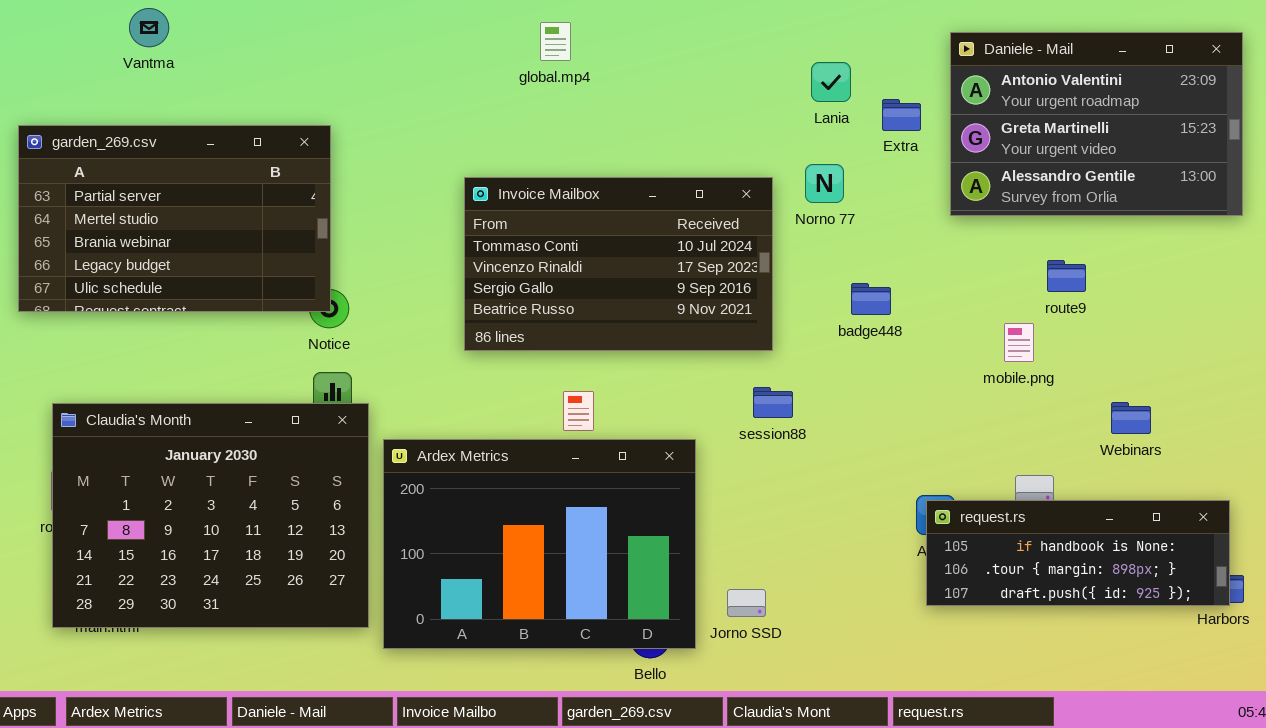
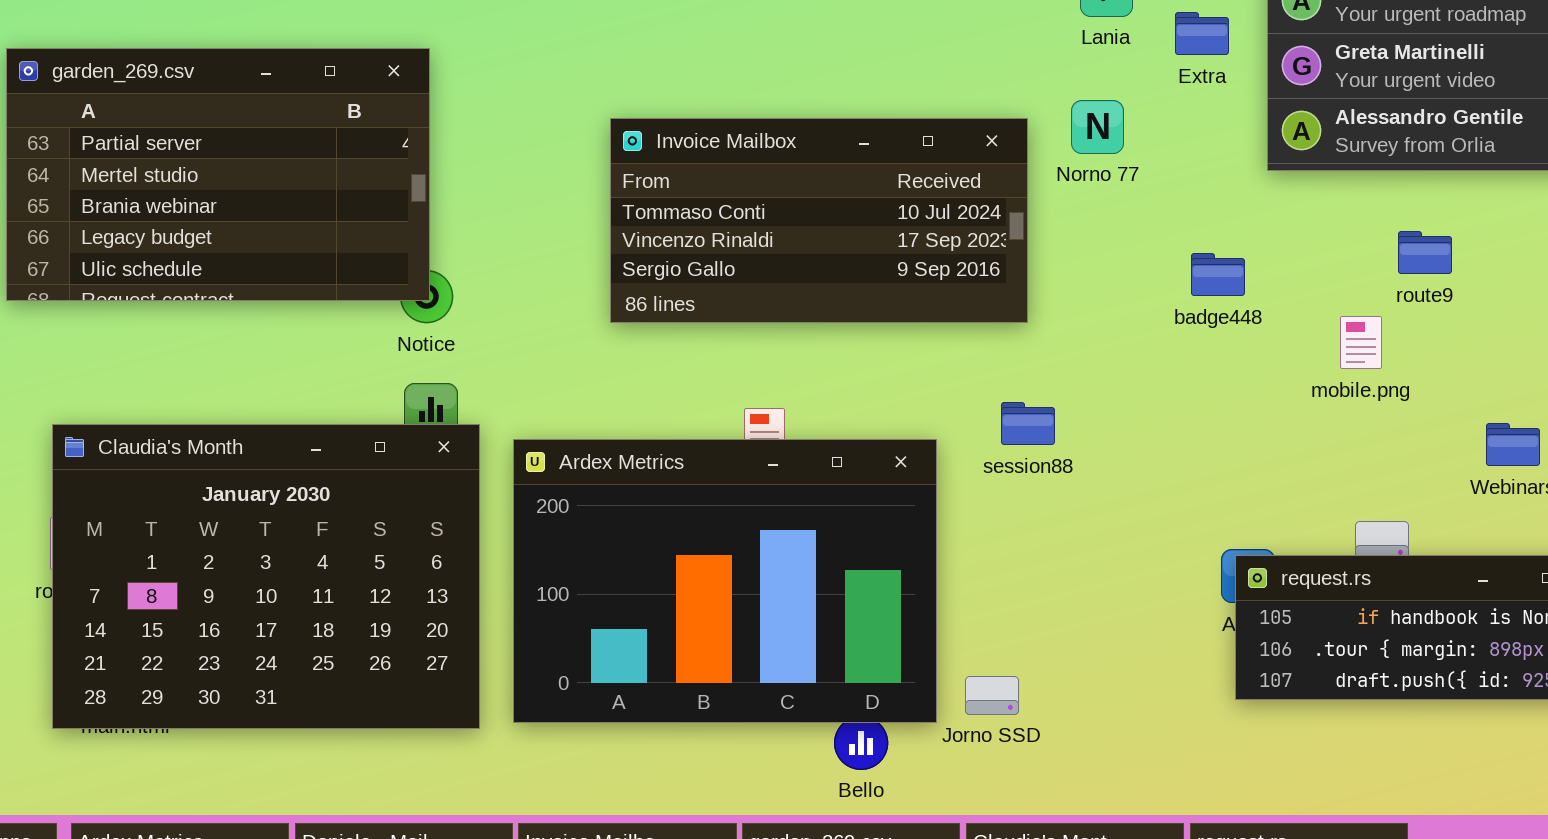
Invoice Mailbox: [464,177,773,351] -> [610,118,1028,323], resized
badge448: [851,283,891,315] -> [1191,253,1245,296], moved
Ardex Metrics: [383,439,696,649] -> [513,439,937,723], moved

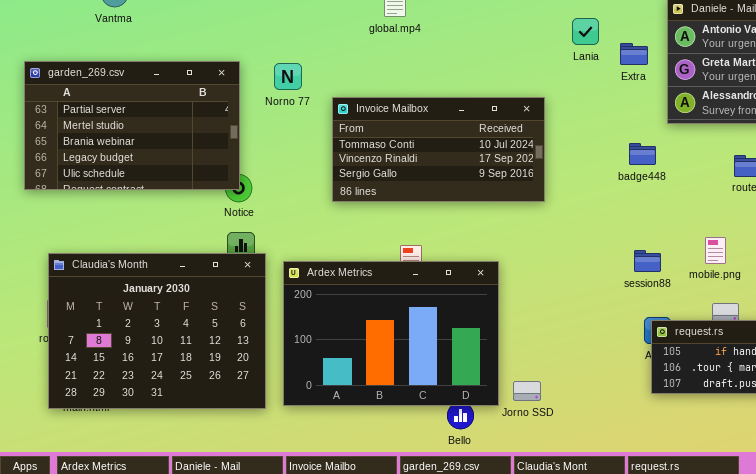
Norno 77: [1071,100,1124,154] -> [274,63,302,90], moved
badge448: [1191,253,1245,296] -> [629,143,656,165], moved
mobile.png: [1340,316,1382,369] -> [705,237,726,264], moved
session88: [1001,402,1055,445] -> [634,250,661,272], moved

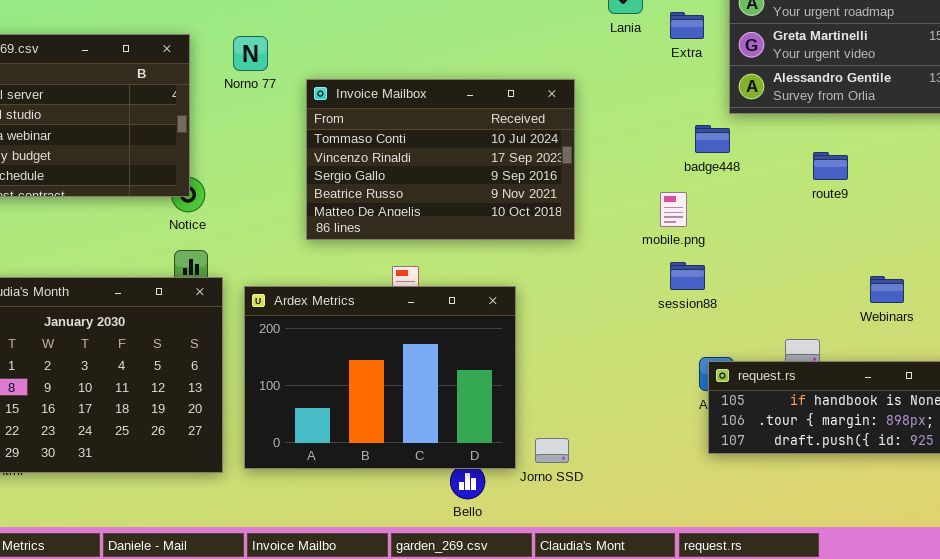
Invoice Mailbox: [332,97,545,202] -> [306,79,575,240], resized
badge448: [629,143,656,165] -> [695,125,730,153], moved
mobile.png: [705,237,726,264] -> [660,192,687,227], moved
session88: [634,250,661,272] -> [670,262,705,290], moved

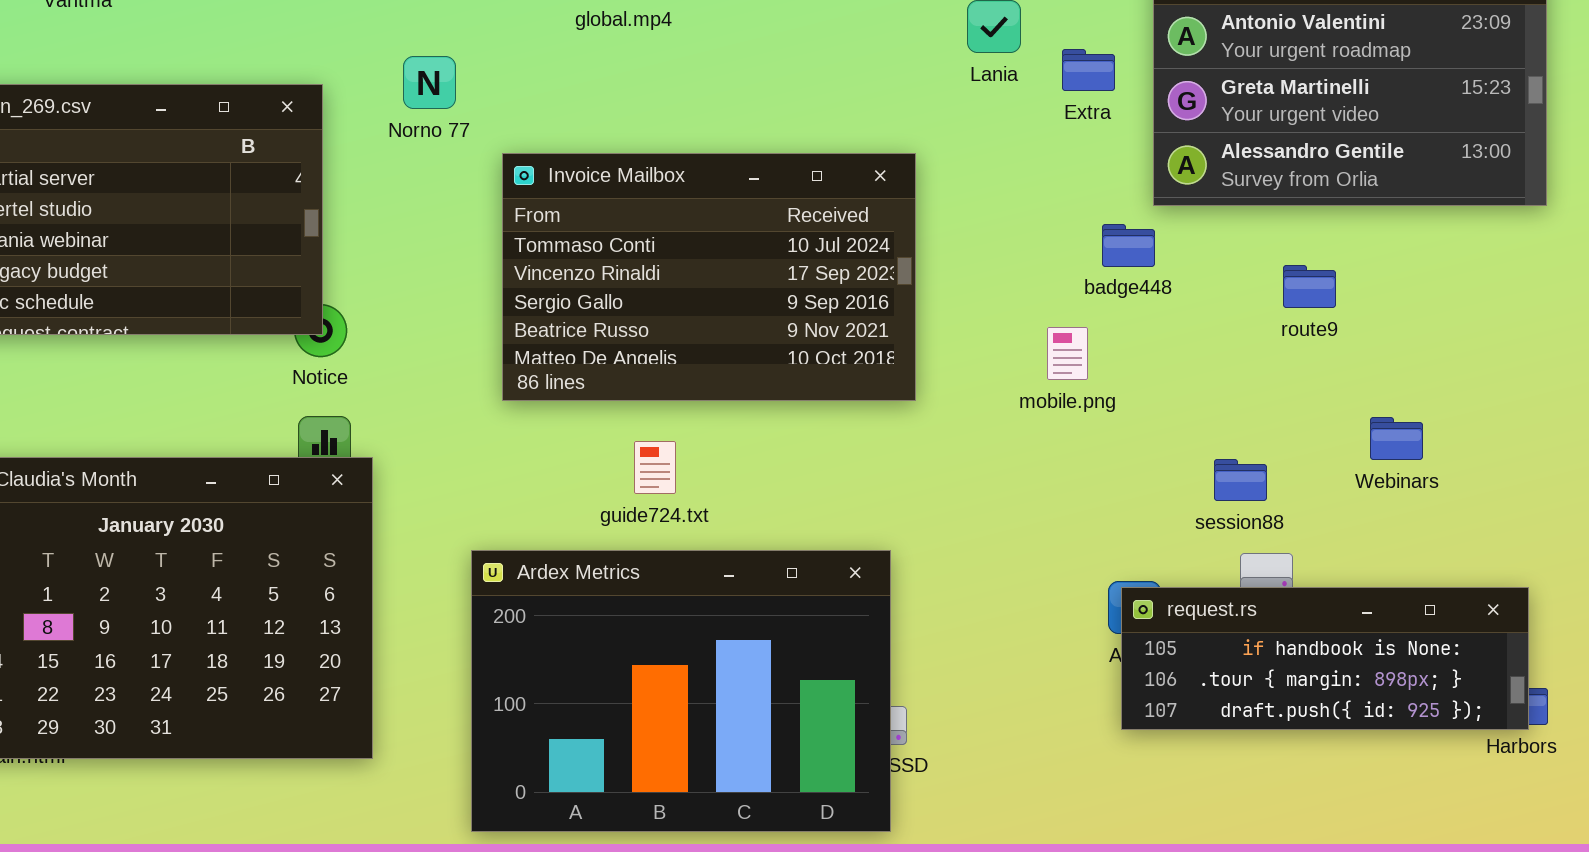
Norno 77: [233,36,268,71] -> [403,56,456,109], moved
session88: [670,262,705,290] -> [1214,459,1267,501], moved
Webinars: [870,276,904,303] -> [1370,417,1423,460], moved
Ardex Metrics: [244,286,516,469] -> [471,550,891,832], moved

